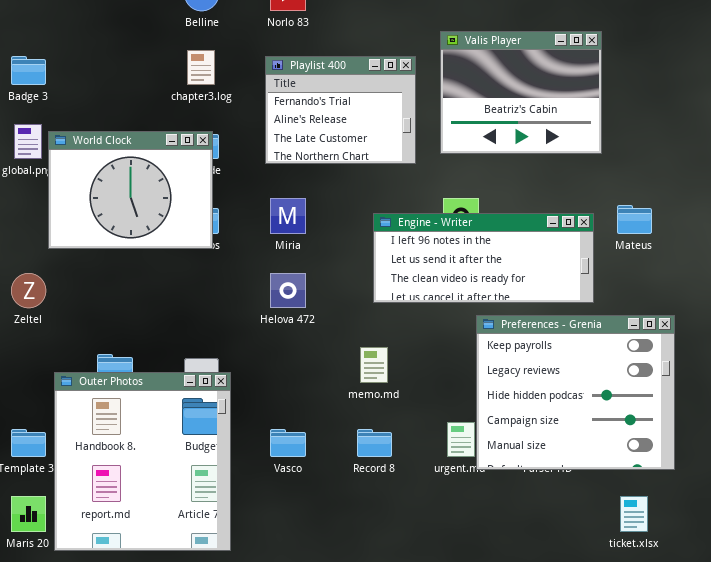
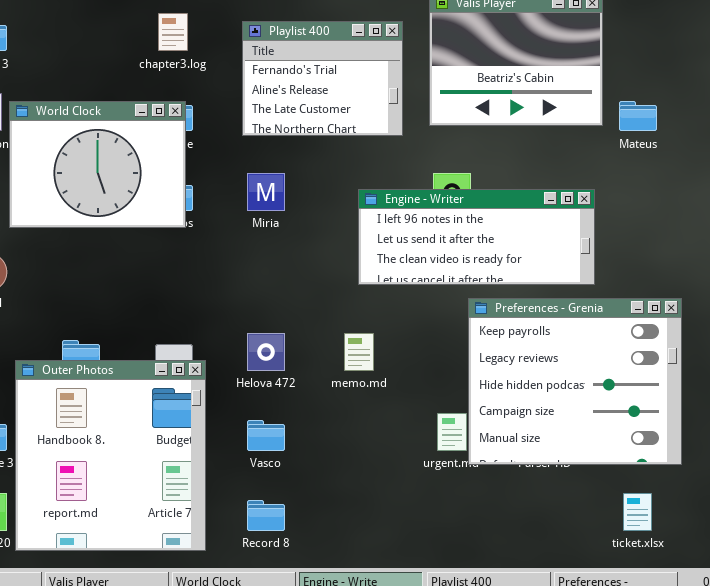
Mateus: [617,205,652,234] -> [619,101,657,131], moved
Helova 472: [270,273,306,308] -> [247,333,285,371], moved
Record 8: [357,429,392,457] -> [247,500,285,531], moved

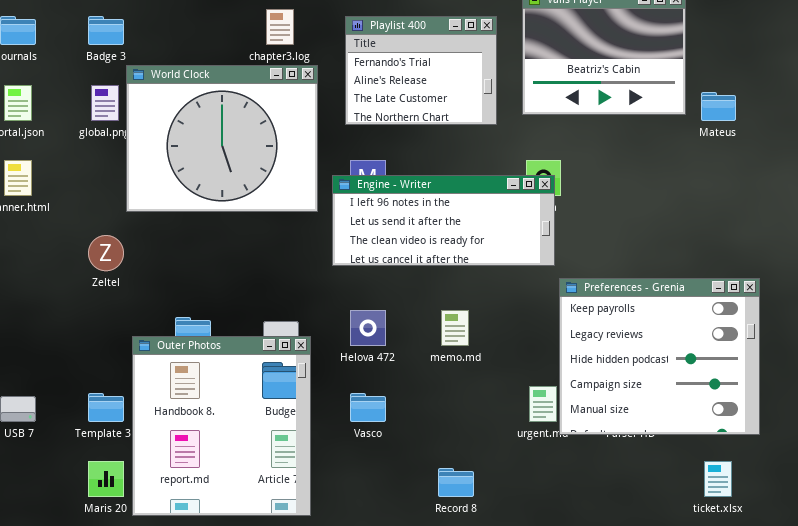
World Clock: [9,101,186,228] -> [126,65,318,212], resized
Engine - Writer: [358,189,595,285] -> [332,175,555,266], moved
Record 8: [247,500,285,531] -> [438,468,474,497], moved

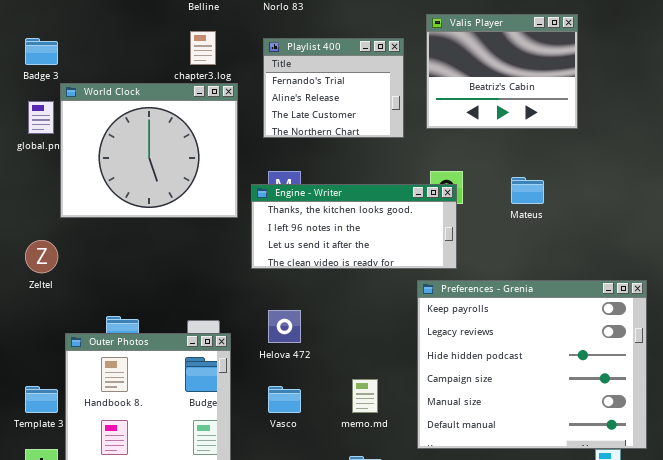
Mateus: [701,92,736,121] -> [511,177,544,204], moved
Engine - Writer: [332,175,555,266] -> [251,184,457,269], scrolled up 1 row
Preferences - Grenia: [559,278,760,435] -> [417,280,647,449], resized
memo.md: [441,310,469,346] -> [352,379,378,413], moved

